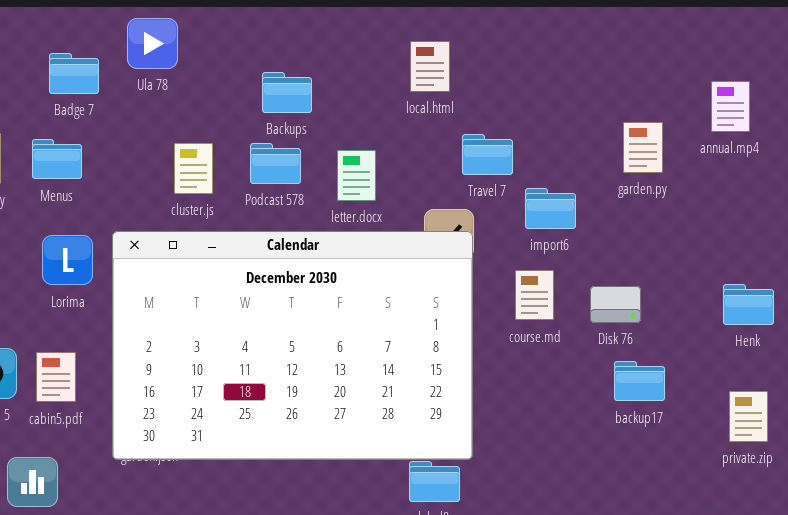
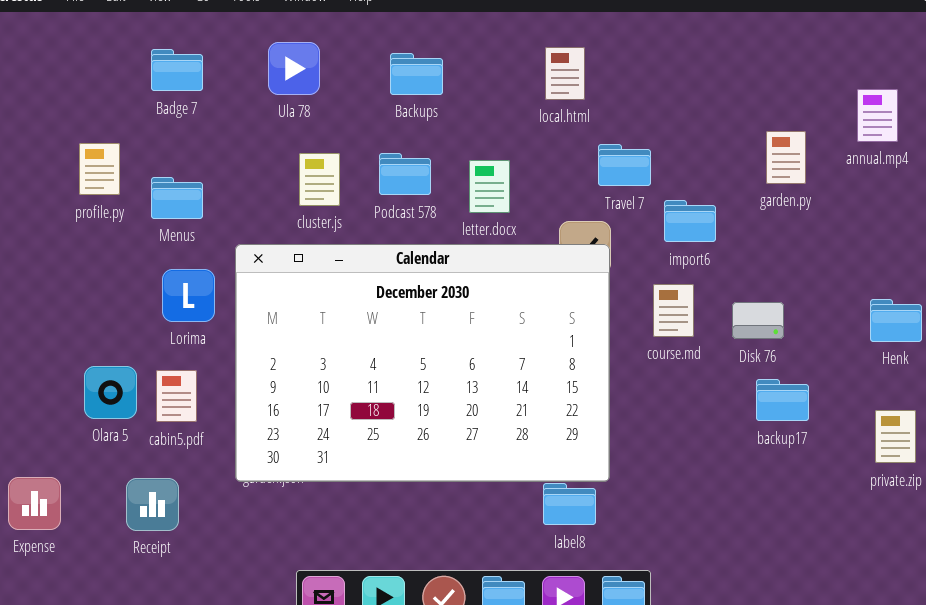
Ula 78: [127,18,178,69] -> [268,42,320,95], moved
Badge 7: [49,53,99,94] -> [151,49,203,91], moved
Backups: [262,72,312,113] -> [390,53,443,95], moved
Menus: [32,139,82,179] -> [151,177,203,219], moved
Lorima: [42,235,93,285] -> [162,269,215,322], moved

